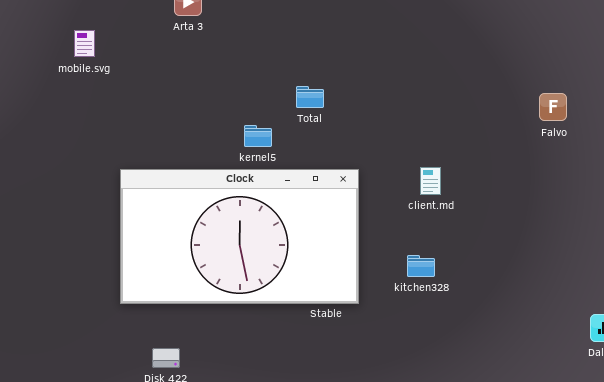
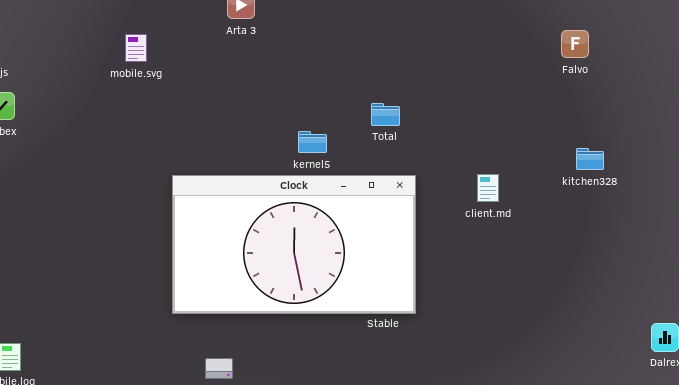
Total: [296,86,324,108] -> [371,103,400,126], moved
Falvo: [539,93,567,121] -> [561,30,589,58], moved
kitchen328: [407,255,435,277] -> [576,148,604,170], moved

